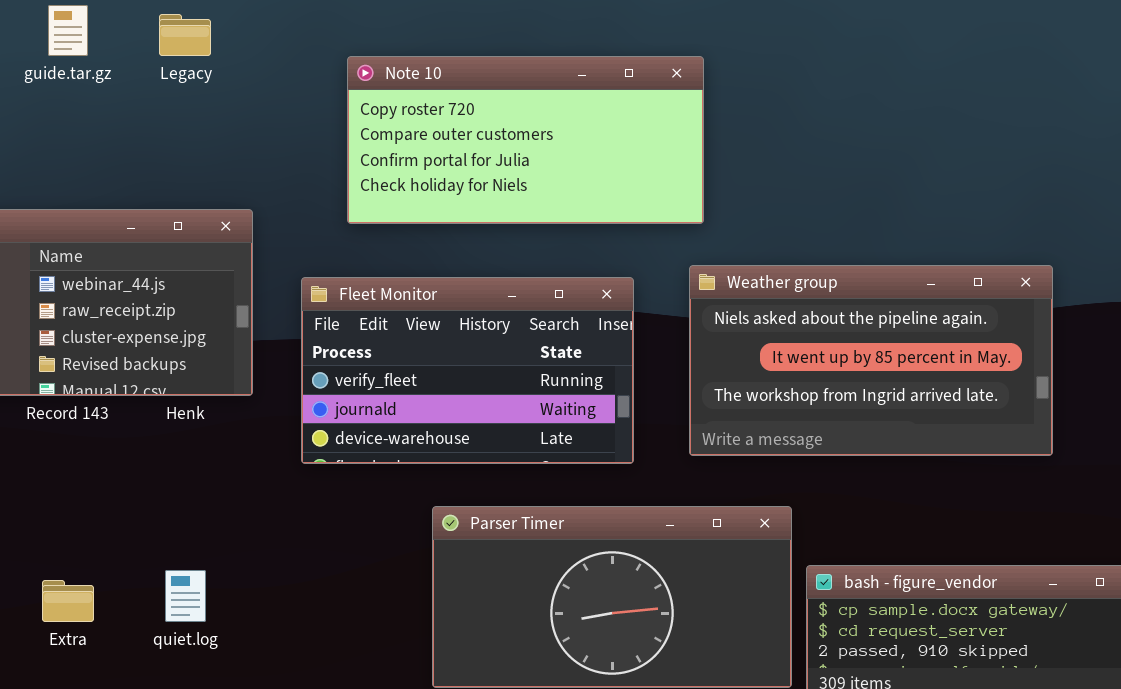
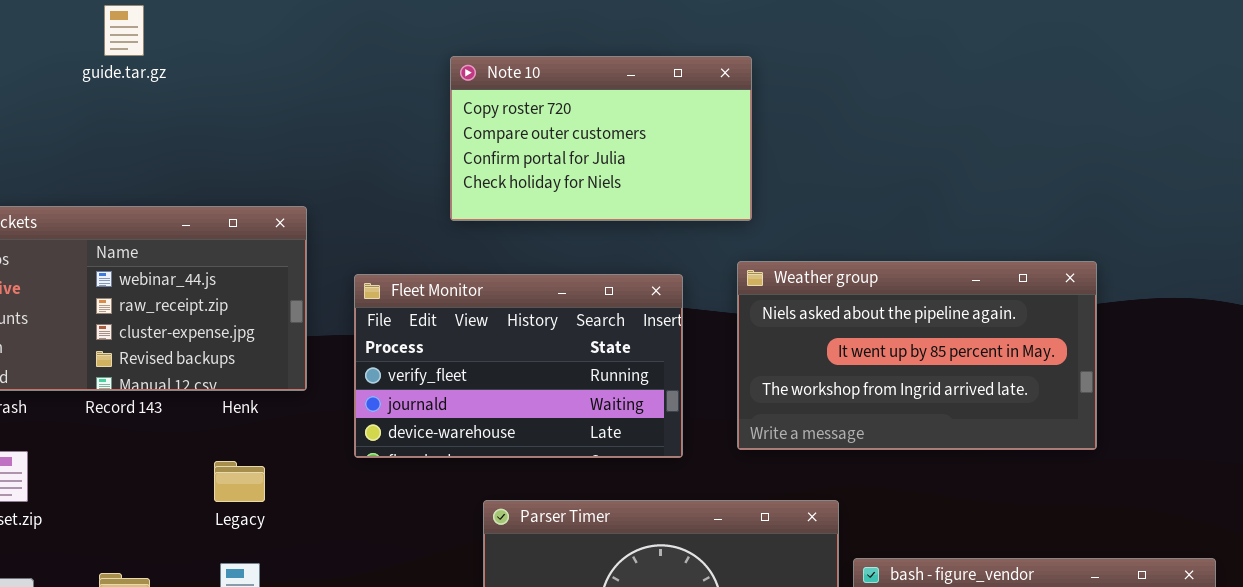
Legacy: [159,14,211,56] -> [214,461,265,502], moved
Note 10: [347,56,704,224] -> [450,56,752,221], resized

